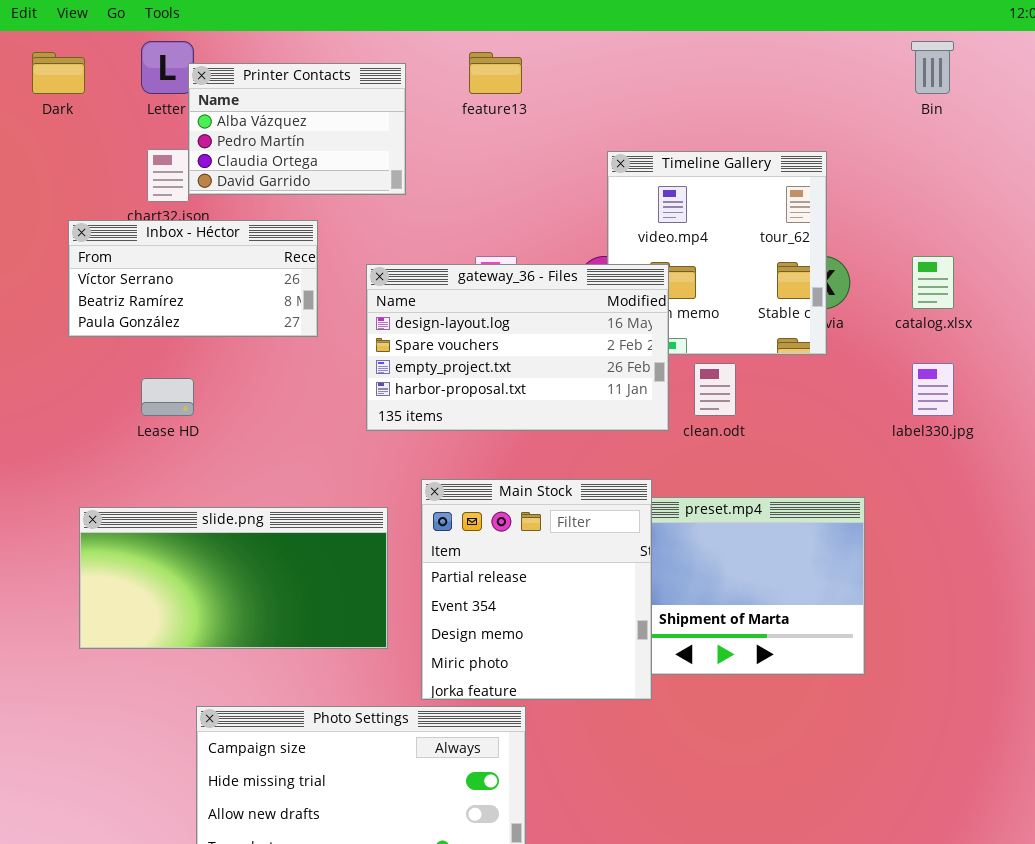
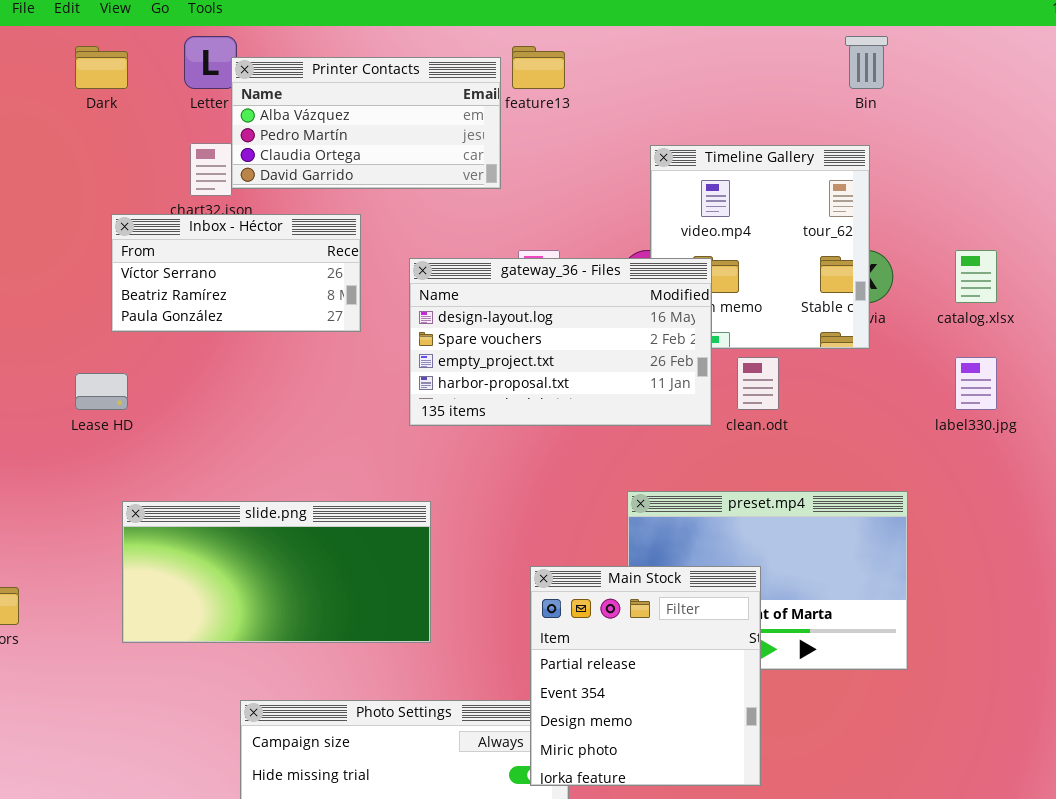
Bin: [911,41,954,94] -> [845,36,888,89], moved
Printer Contacts: [188,63,406,195] -> [231,57,501,189], resized
Lease HD: [141,378,194,416] -> [75,373,128,410], moved
Main Stock: [421,479,652,700] -> [530,566,761,786], moved

